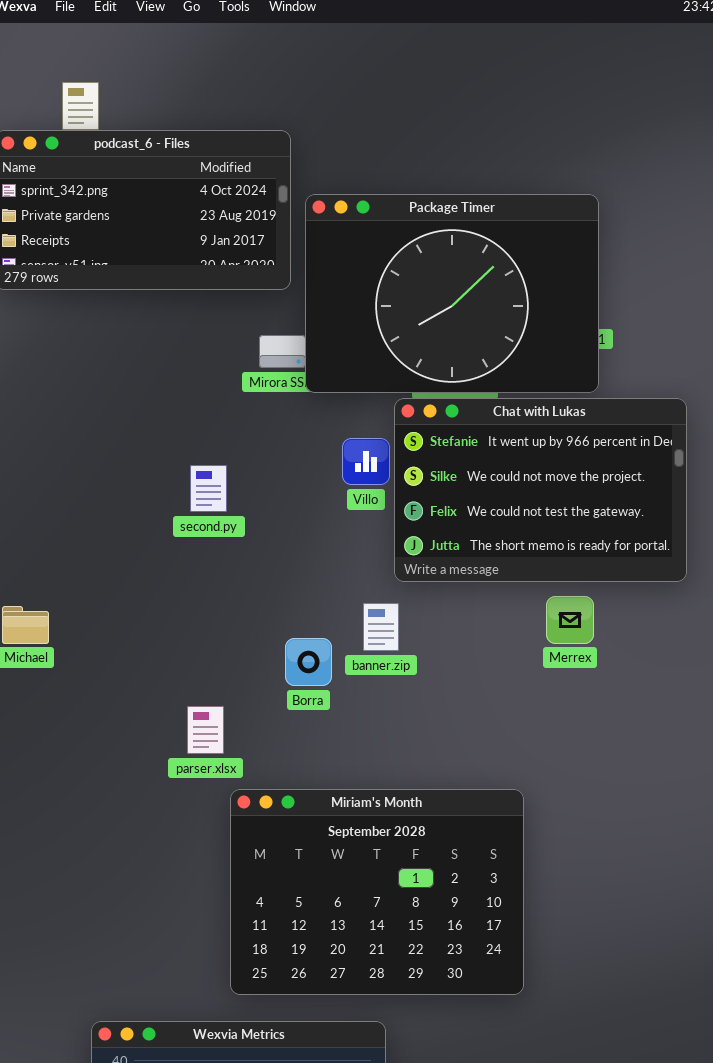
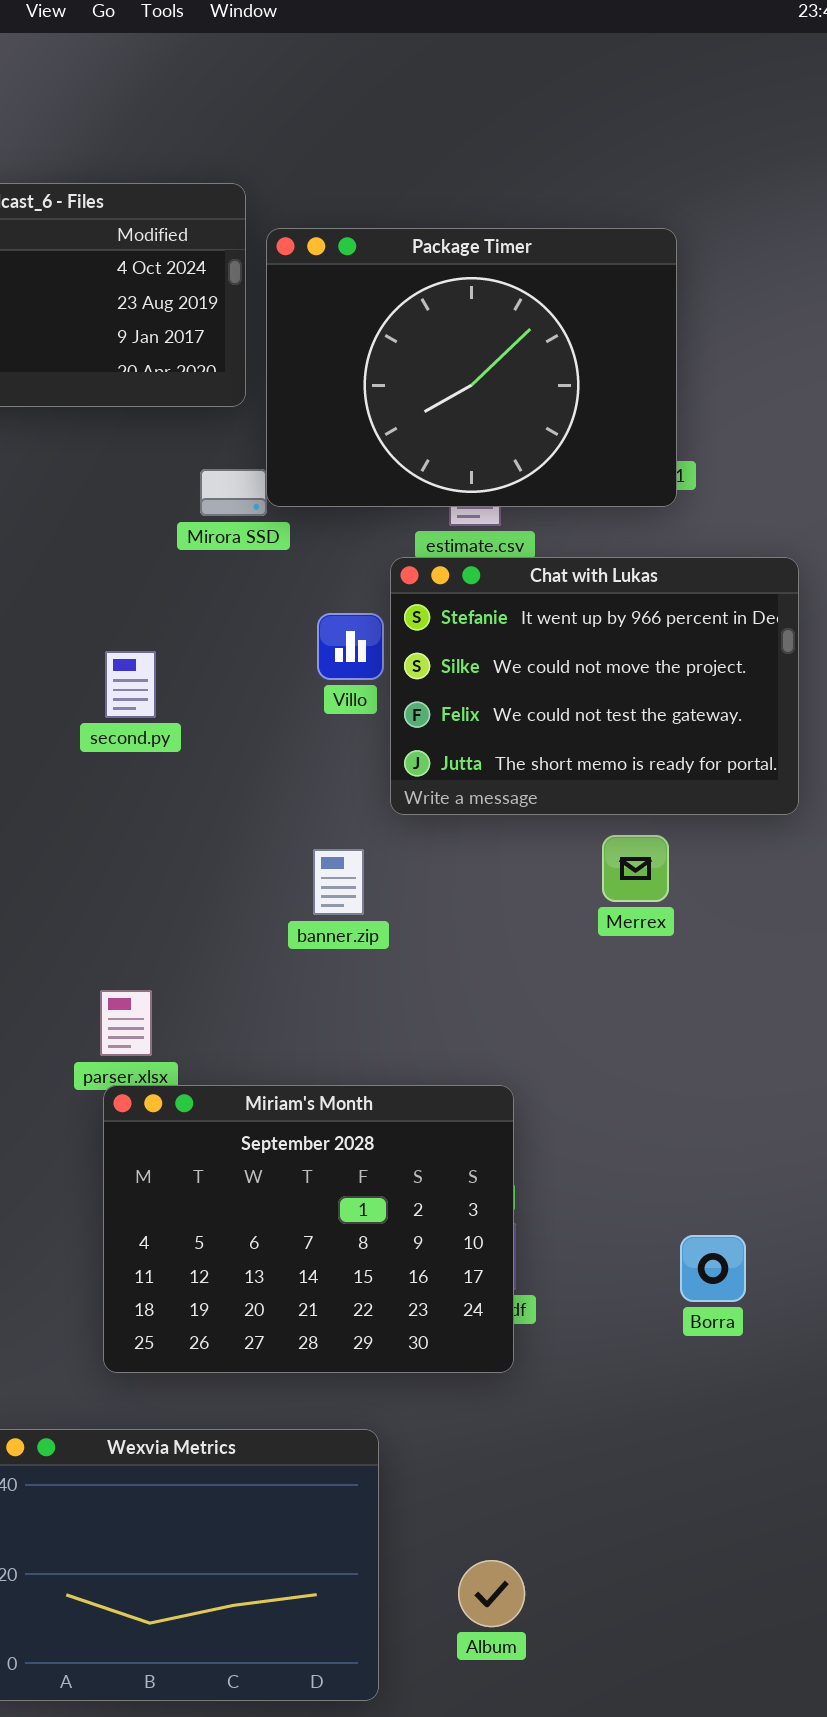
Package Timer: [305,194,599,393] -> [266,228,677,507], moved
banner.zip: [363,603,399,651] -> [313,849,364,915], moved
Borra: [285,638,332,686] -> [680,1235,746,1302], moved
Miriam's Month: [230,789,524,995] -> [103,1085,514,1373], moved

